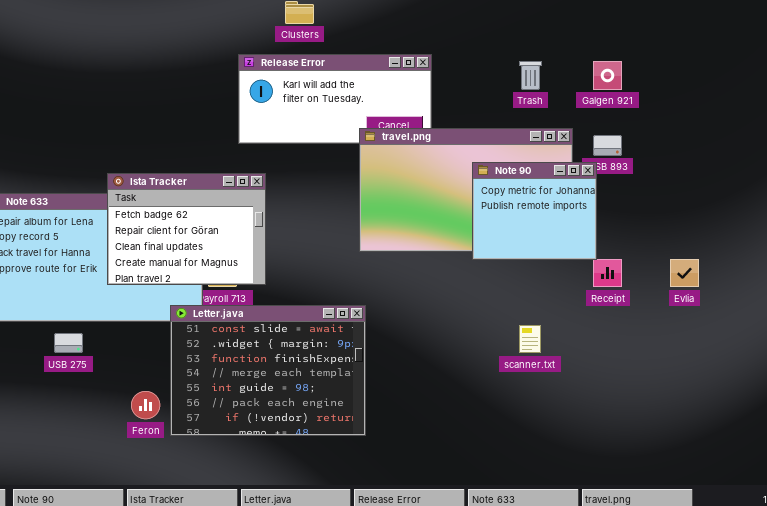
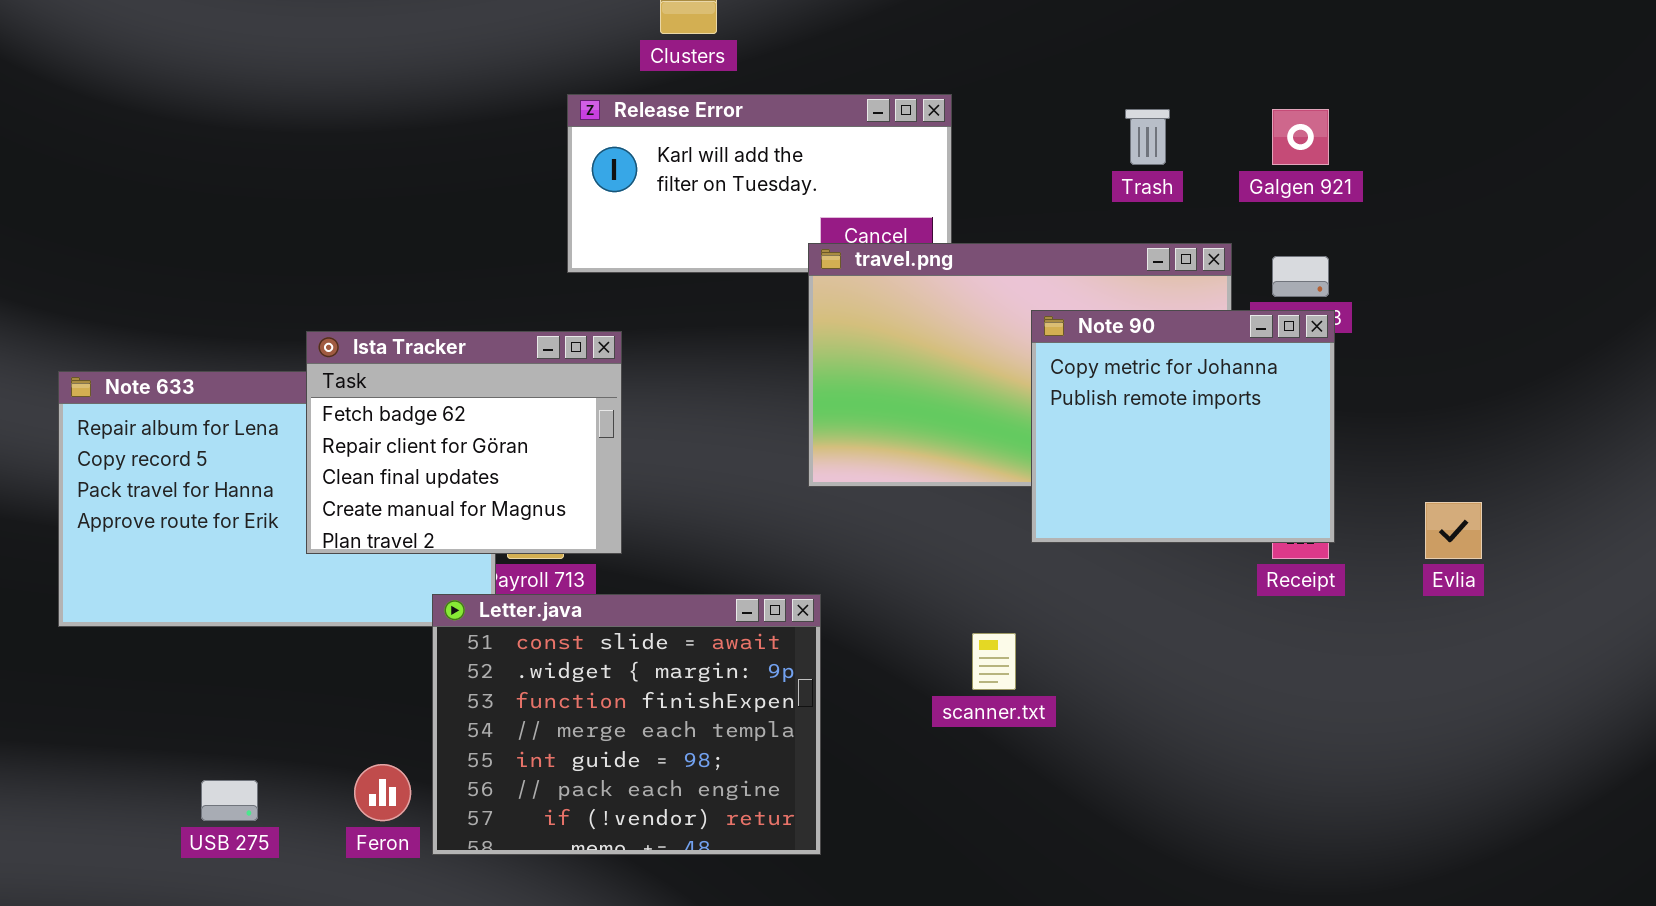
Note 90: [472,162,597,260] -> [1031,310,1335,543], resized
scanner.txt: [519,325,541,353] -> [972,633,1016,690], moved
USB 275: [54,333,83,353] -> [201,780,258,821], moved

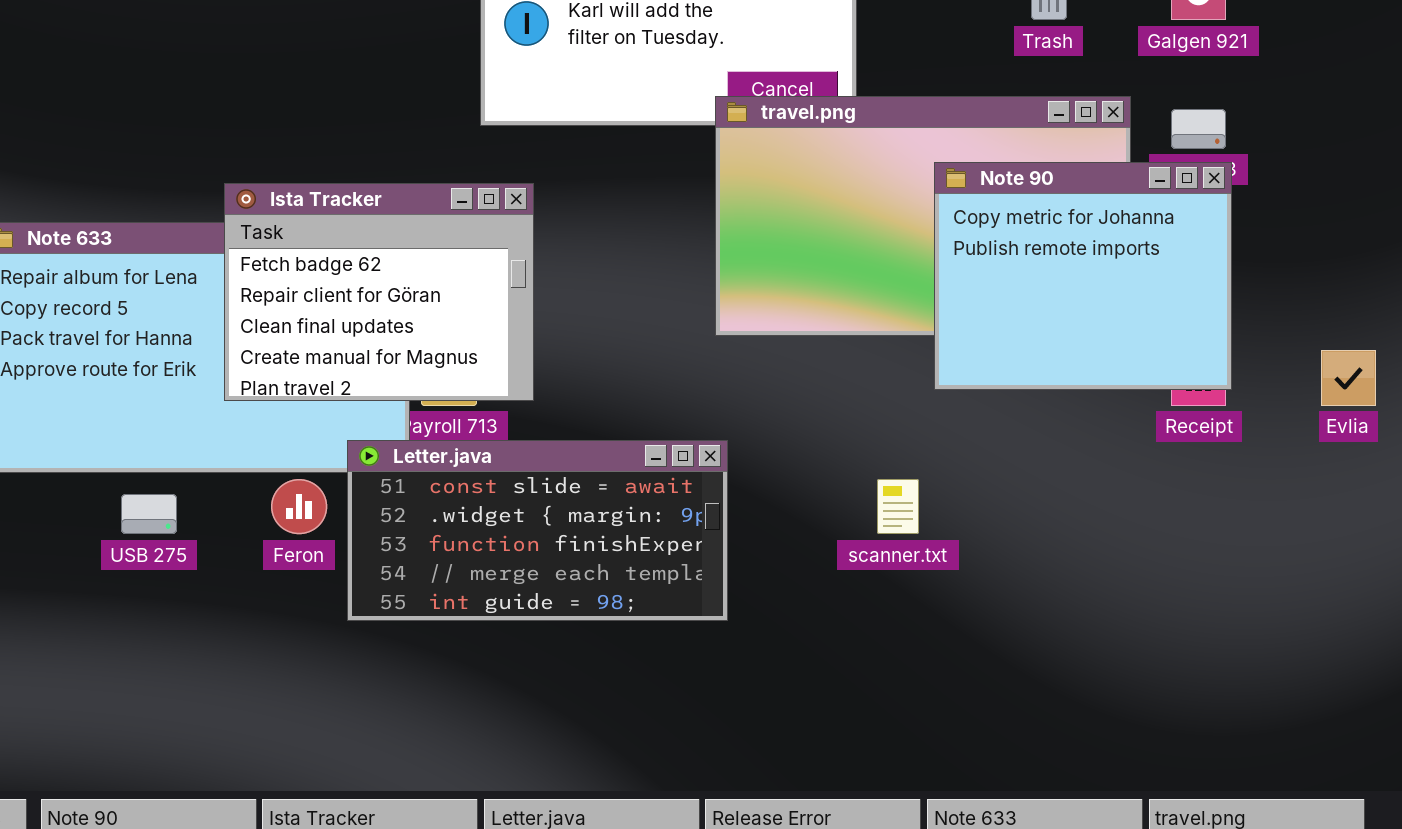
Letter.java: [432,594,821,855] -> [347,440,728,621], resized
Feron: [354,764,411,821] -> [271,479,327,534], moved
USB 275: [201,780,258,821] -> [121,494,177,534], moved

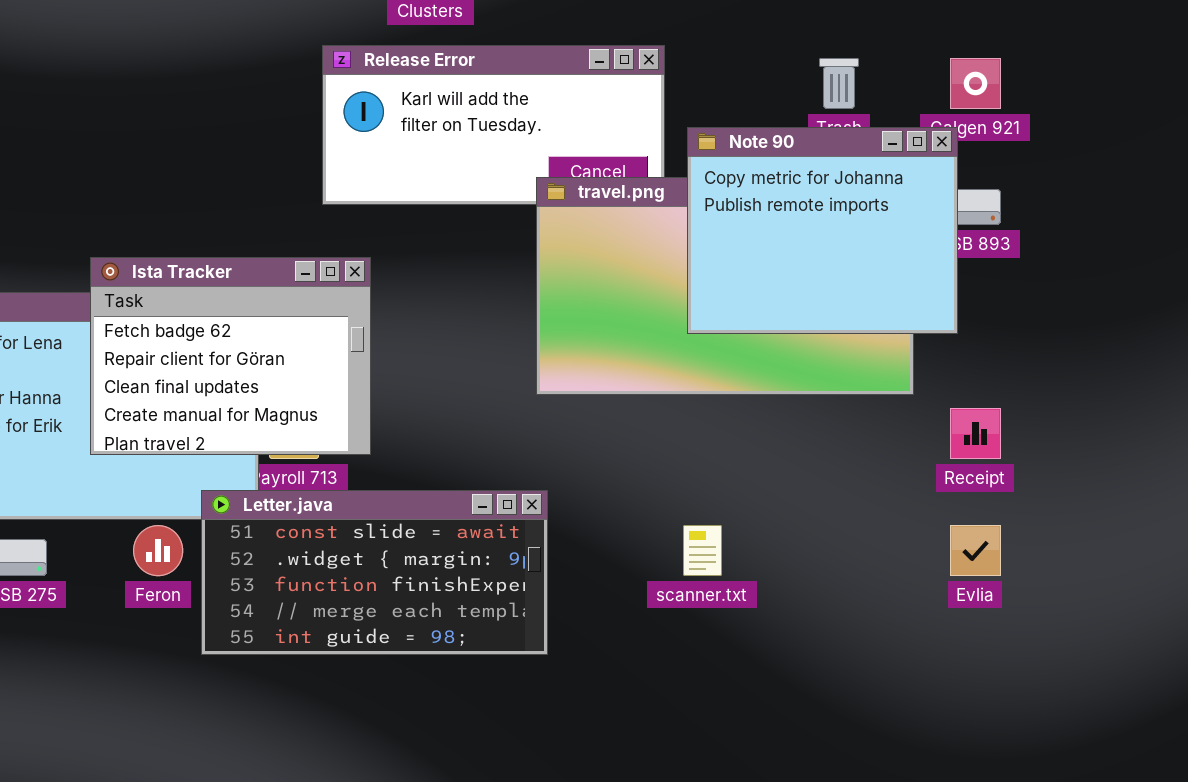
Note 90: [934,162,1232,390] -> [687,127,958,334], moved
Evlia: [1321,350,1376,406] -> [950,525,1001,576], moved

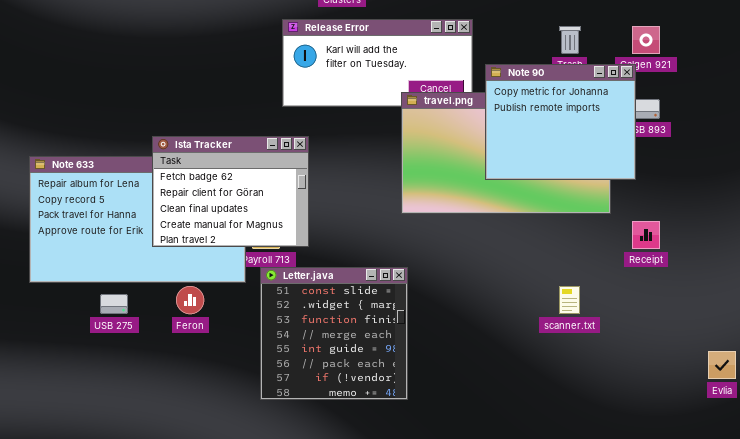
Letter.java: [201,490,548,655] -> [260,267,408,400], resized
scanner.txt: [683,525,722,576] -> [559,286,580,314], moved
Evlia: [950,525,1001,576] -> [708,351,736,379], moved

